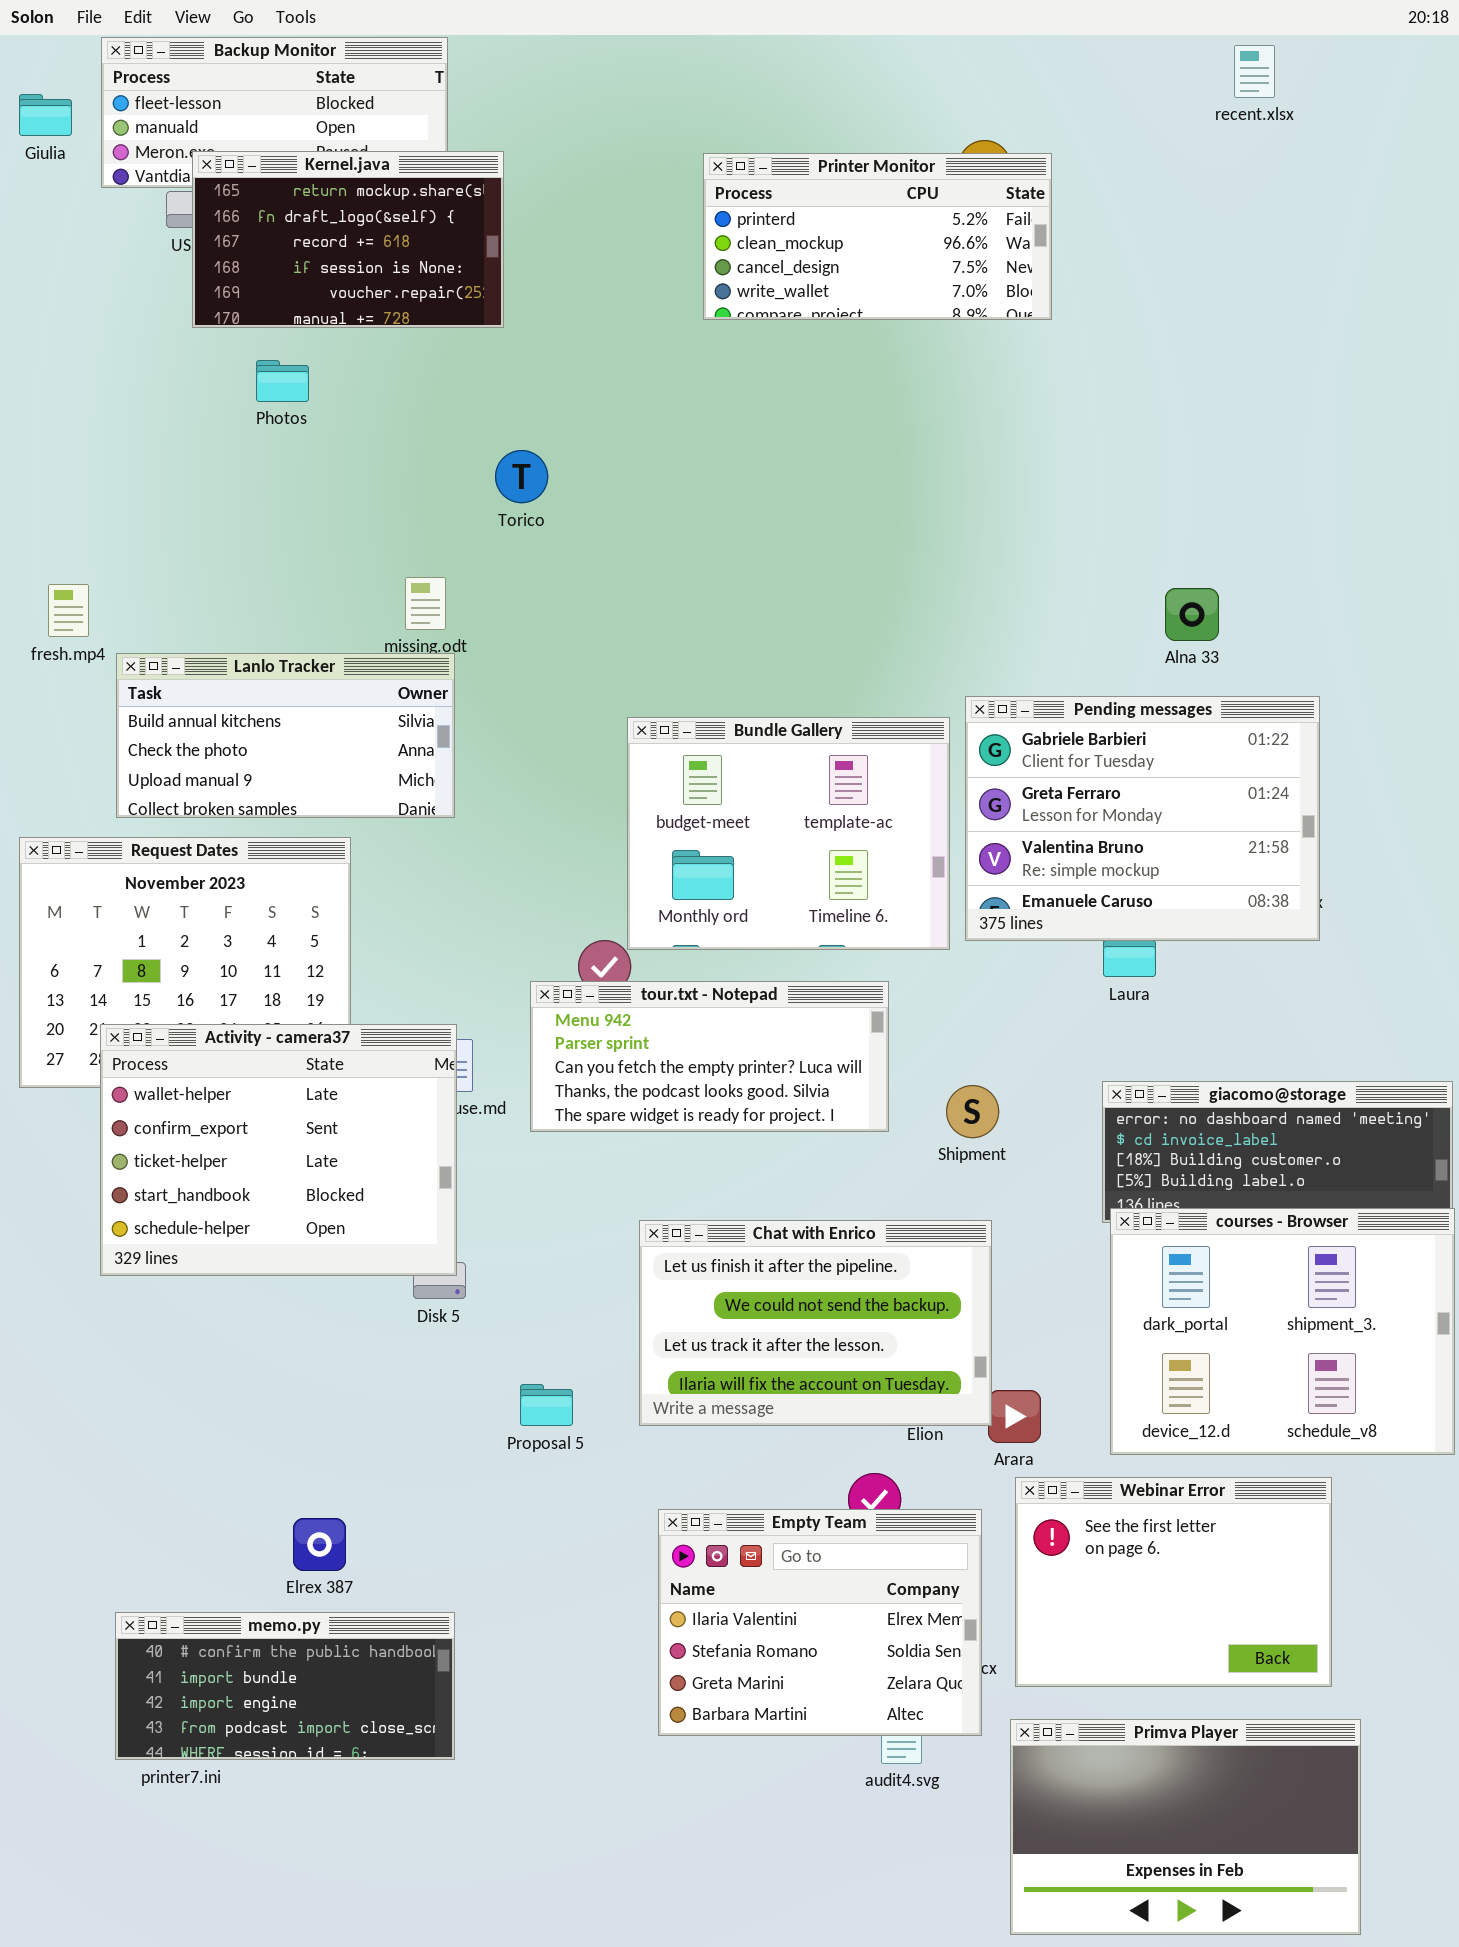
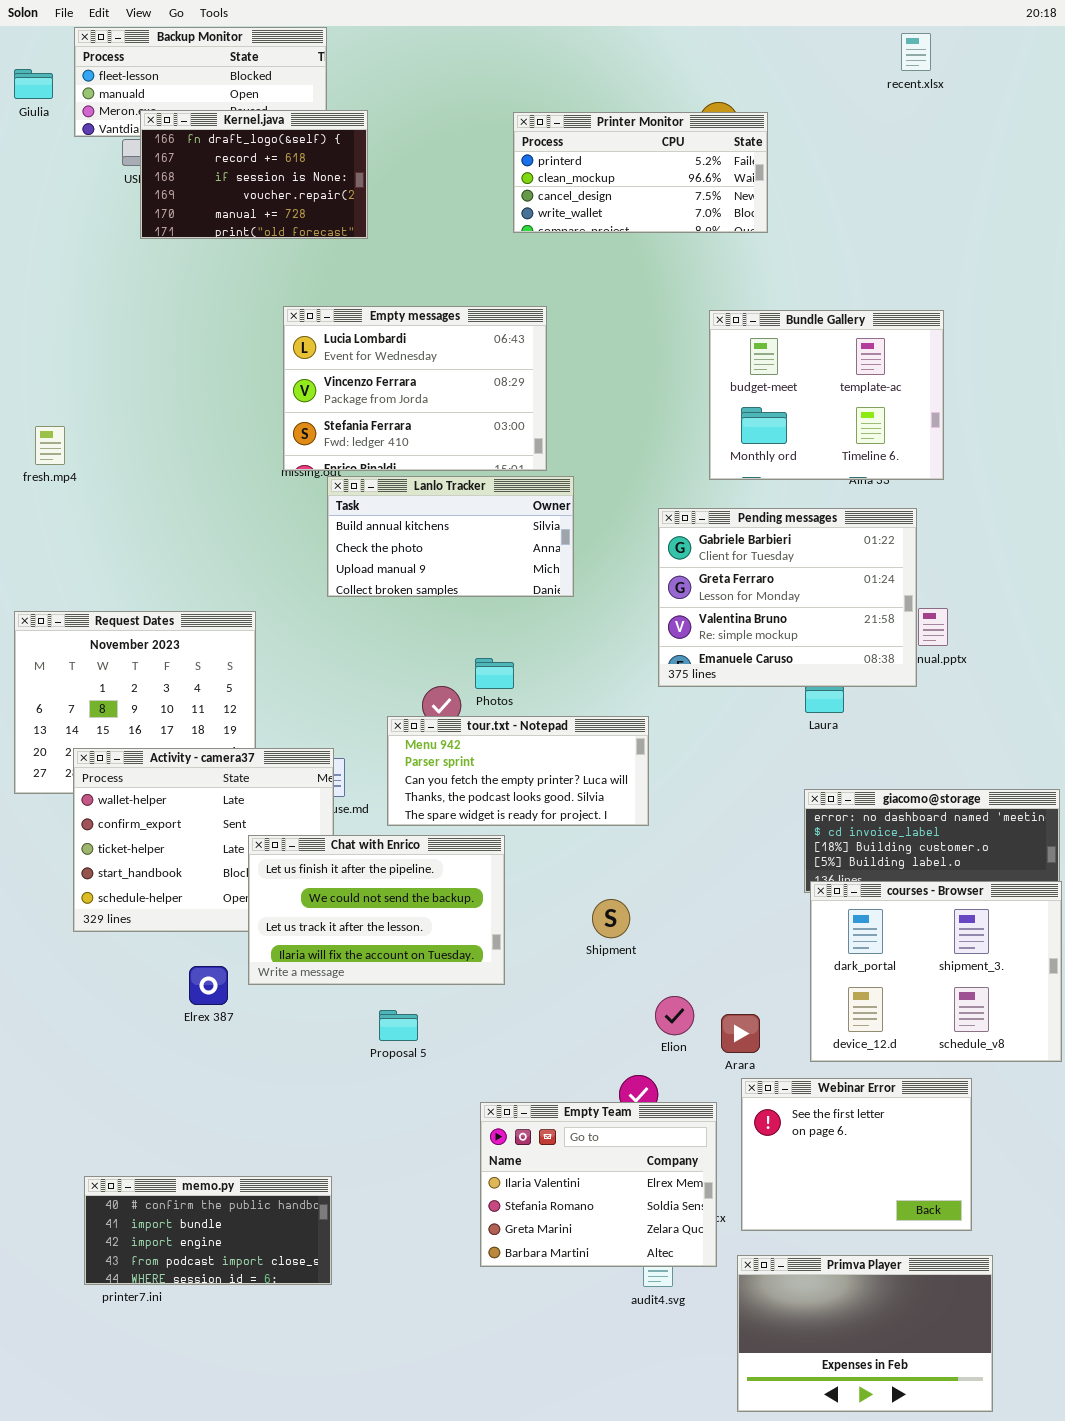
Kernel.java: [192,151,504,328] -> [140,110,368,239], scrolled down 1 row
Photos: [256,360,309,402] -> [475,658,514,689], moved
Empty messages: none -> [283,306,547,471], opened
Lanlo Tracker: [116,653,455,818] -> [327,476,574,597], moved
Pending messages: [965,696,1320,941] -> [658,508,917,687], moved
Bundle Gallery: [627,717,950,950] -> [709,310,944,480], moved
Shipment: [946,1085,999,1138] -> [592,899,630,938], moved
Chat with Enrico: [639,1220,992,1426] -> [248,835,505,985], moved
Elrex 387: [293,1518,346,1571] -> [189,966,228,1005], moved

